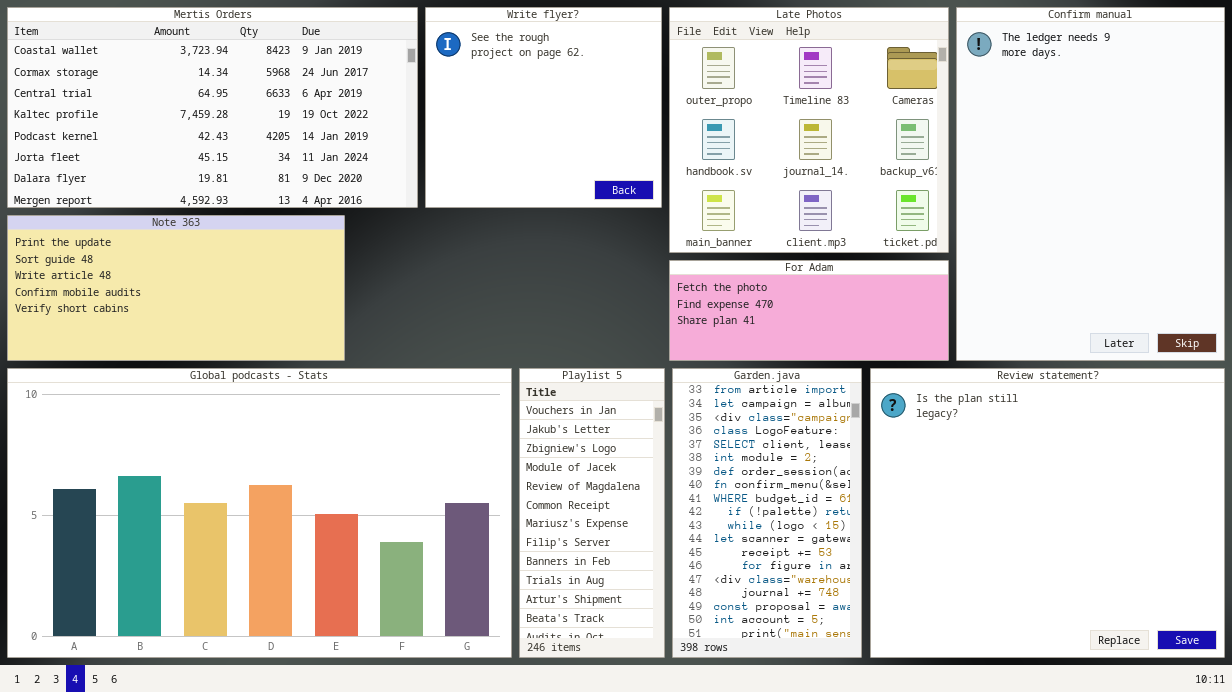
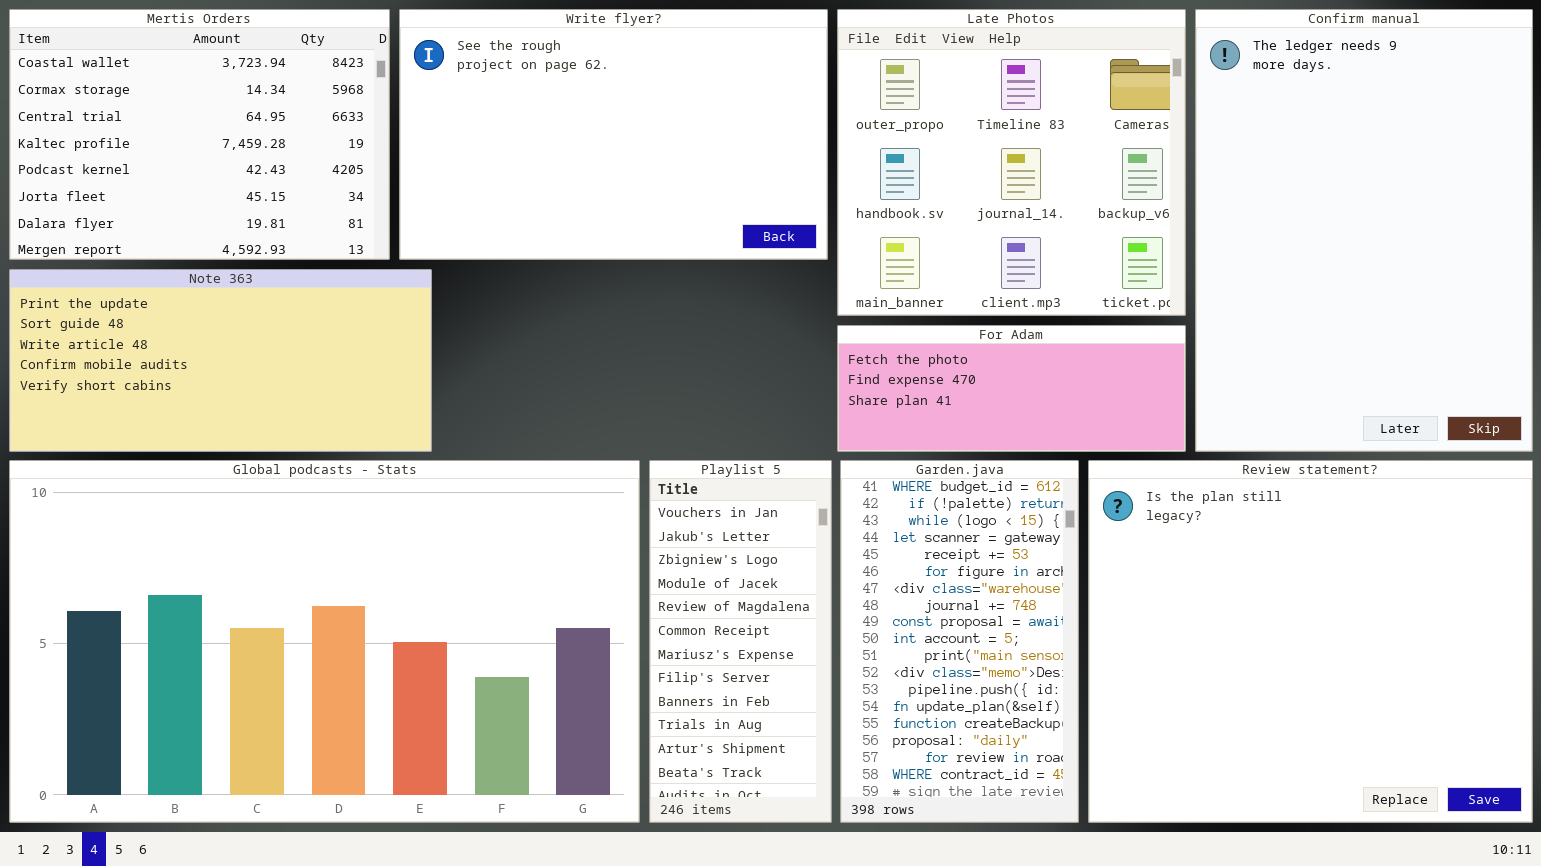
Mertis Orders: [7,7,418,208] -> [9,9,390,260], resized
Write flyer?: [425,7,662,208] -> [399,9,828,260], resized
Garden.java: [672,368,862,658] -> [840,460,1079,823], scrolled down 8 rows

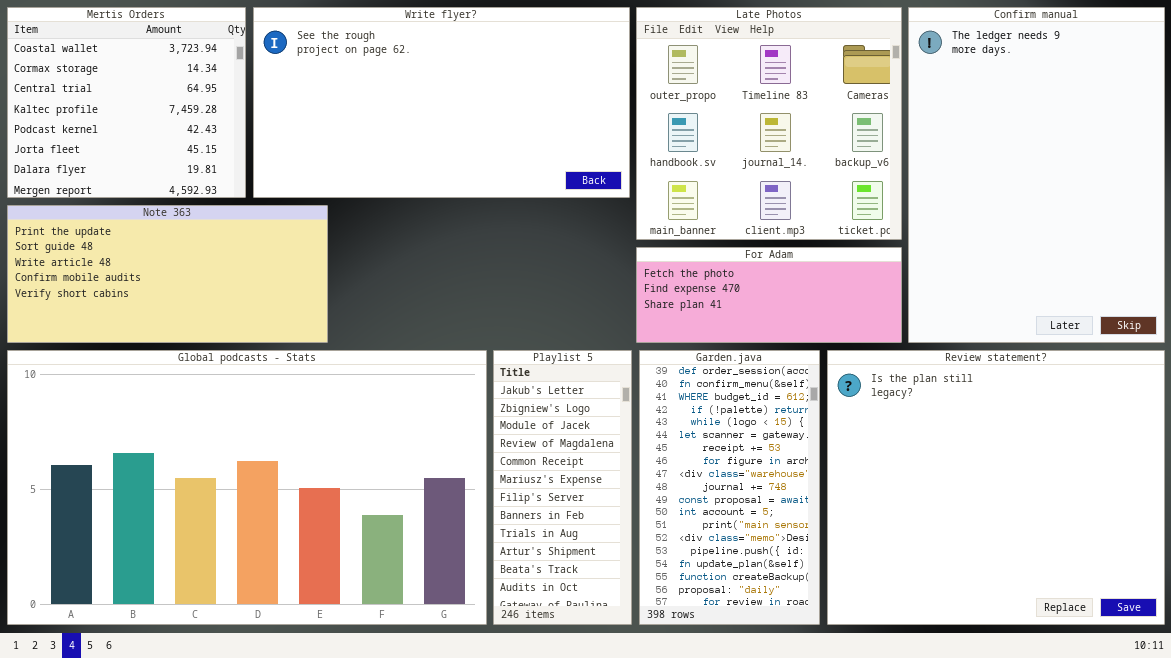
Mertis Orders: [9,9,390,260] -> [7,7,246,198], resized
Write flyer?: [399,9,828,260] -> [253,7,630,198], resized
Playlist 5: [649,460,832,823] -> [493,350,632,625], scrolled down 1 row
Garden.java: [840,460,1079,823] -> [639,350,820,625], scrolled up 2 rows

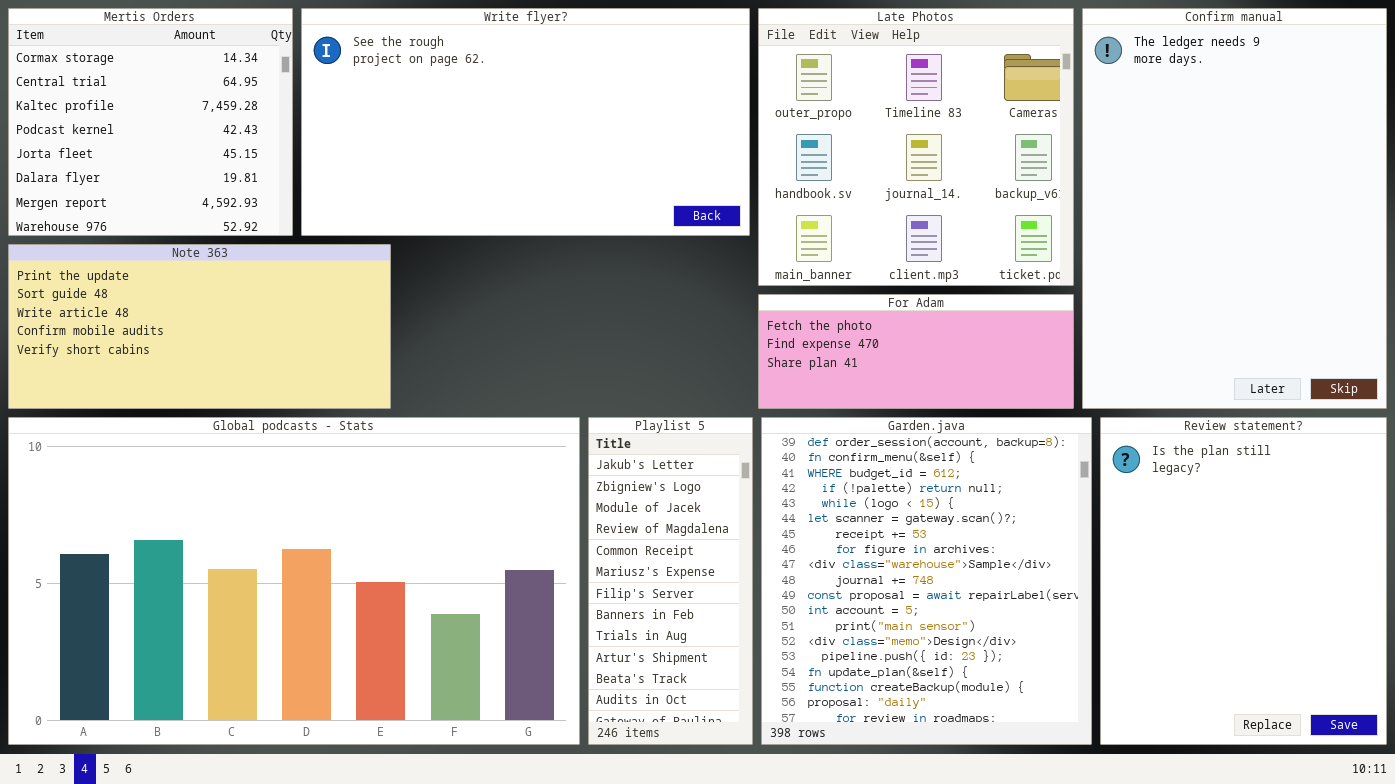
Mertis Orders: [7,7,246,198] -> [8,8,293,236], scrolled down 1 row
Garden.java: [639,350,820,625] -> [761,417,1092,745], resized
Review statement?: [827,350,1165,625] -> [1100,417,1387,745], resized

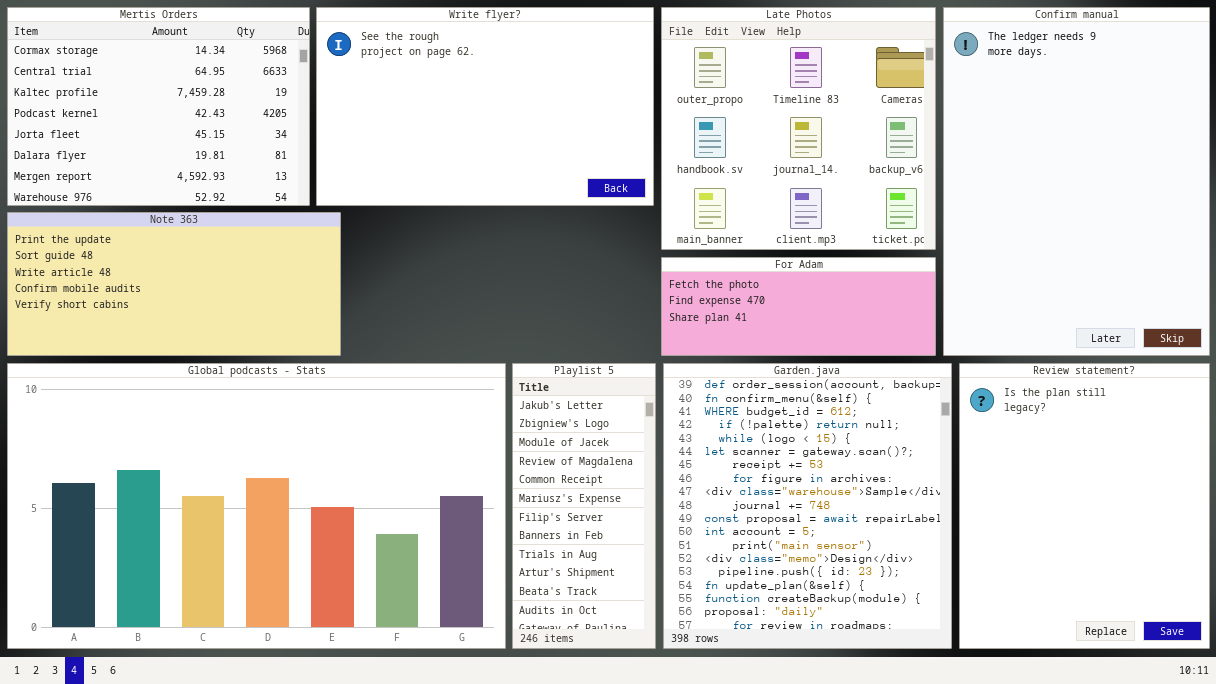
Mertis Orders: [8,8,293,236] -> [7,7,310,206], resized
Write flyer?: [301,8,750,236] -> [316,7,654,206], resized

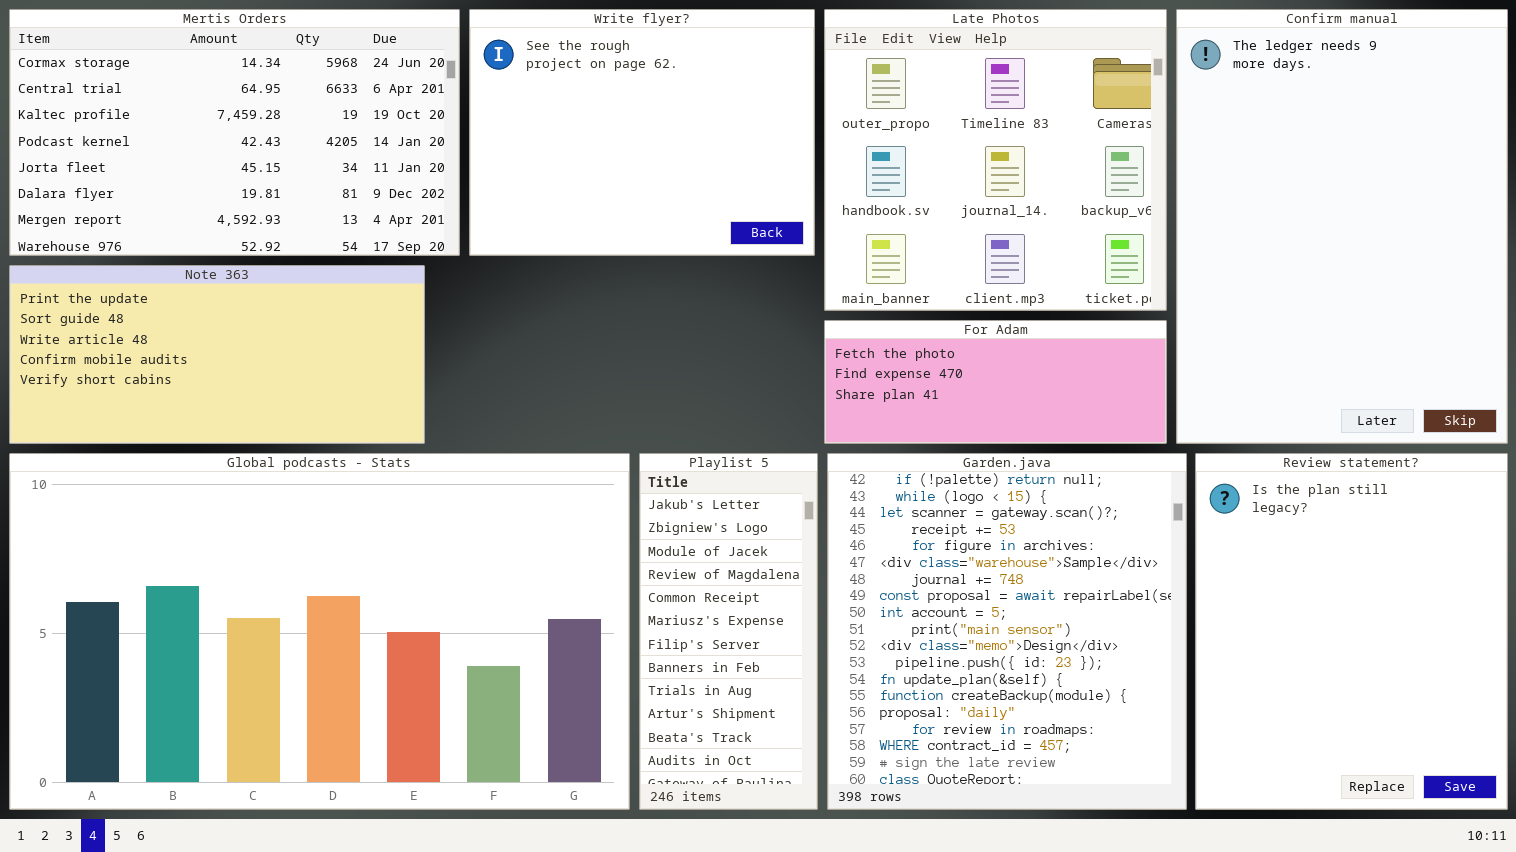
Mertis Orders: [7,7,310,206] -> [9,9,460,256], resized
Write flyer?: [316,7,654,206] -> [469,9,815,256], resized
Garden.java: [663,363,952,649] -> [827,453,1187,810], scrolled down 3 rows

